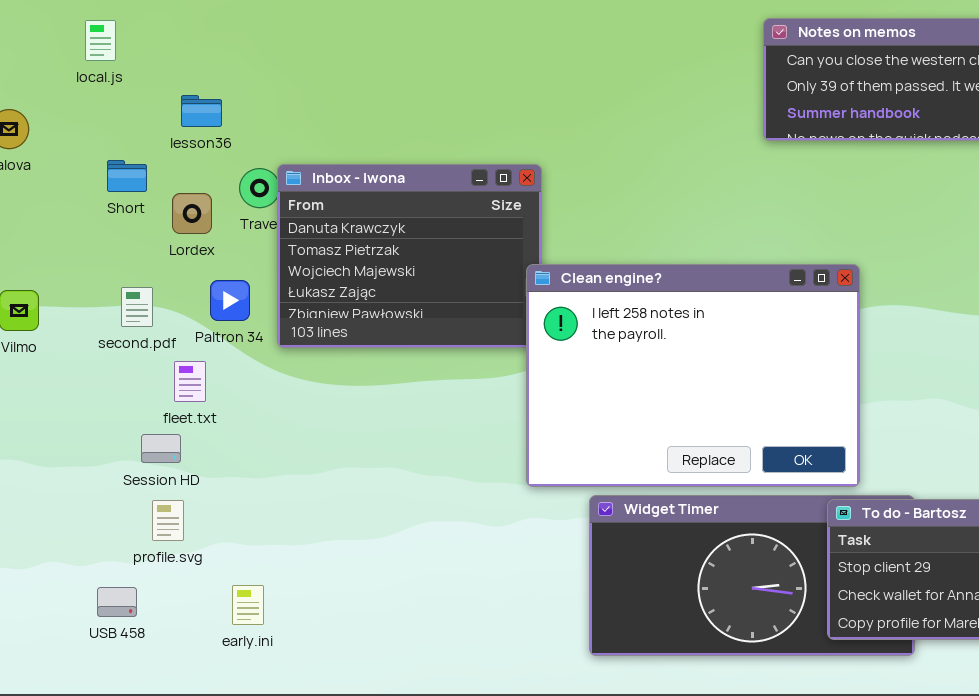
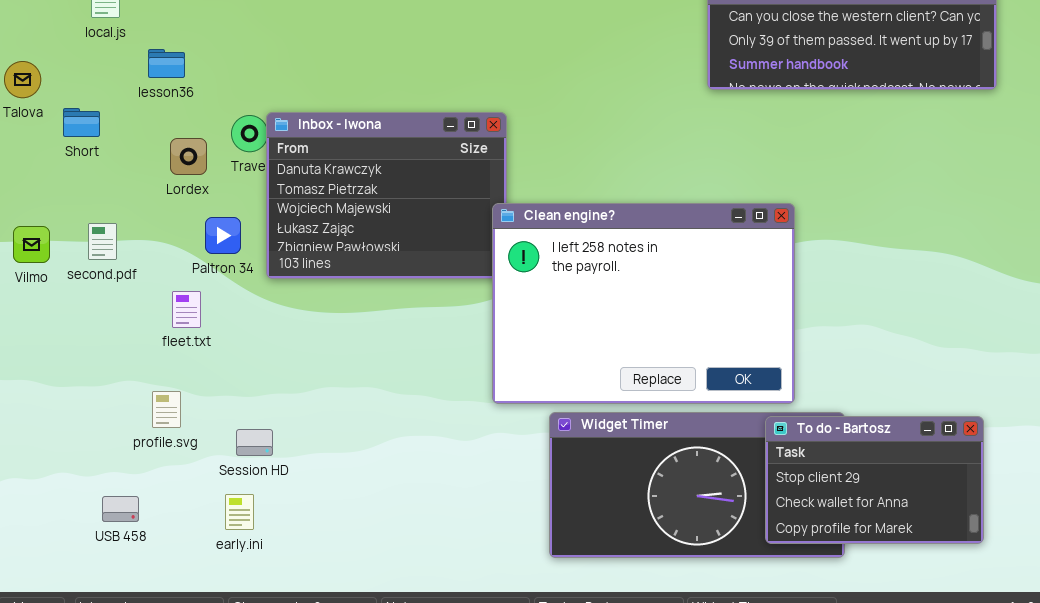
lesson36: [181,95,222,127] -> [148,49,185,78], moved
Short: [107,160,147,192] -> [63,108,100,137], moved
second.pdf: [121,287,153,327] -> [88,223,117,260], moved
Session HD: [141,434,181,463] -> [236,429,273,456], moved
profile.svg: [152,500,184,541] -> [152,391,181,428], moved

